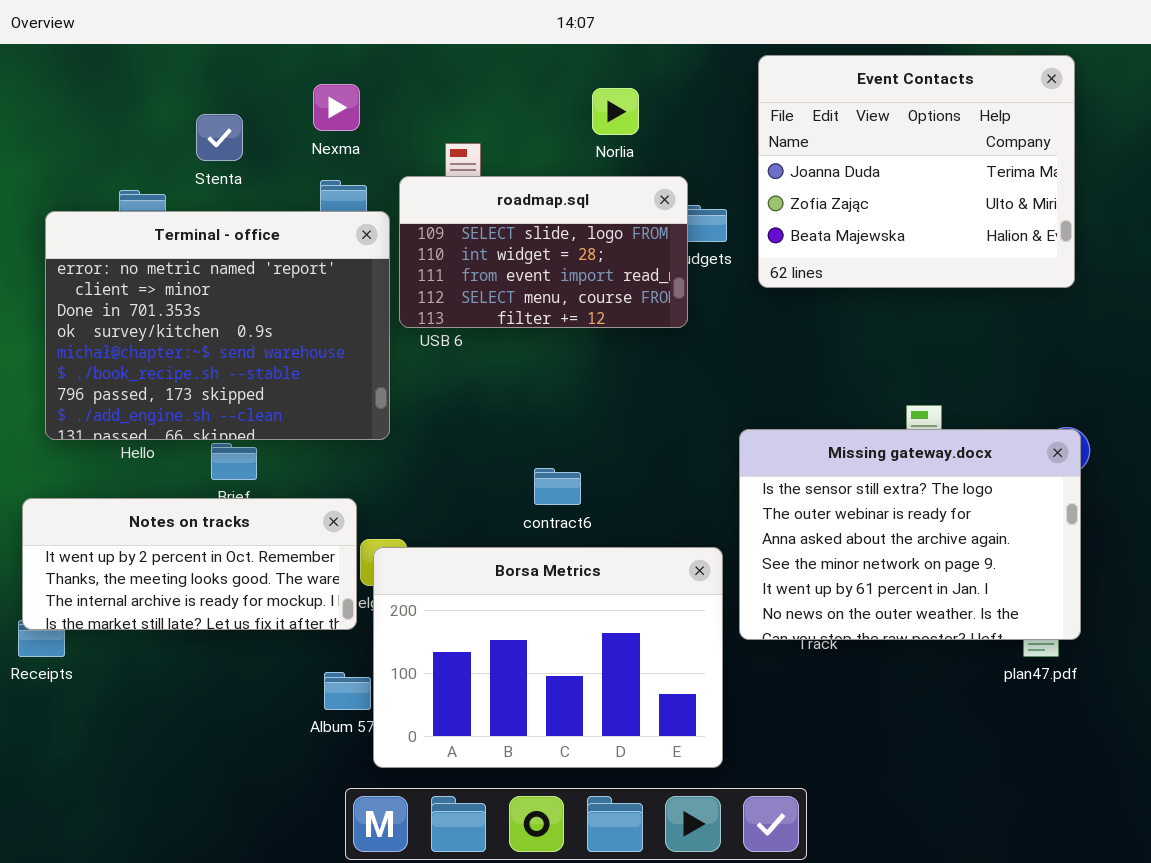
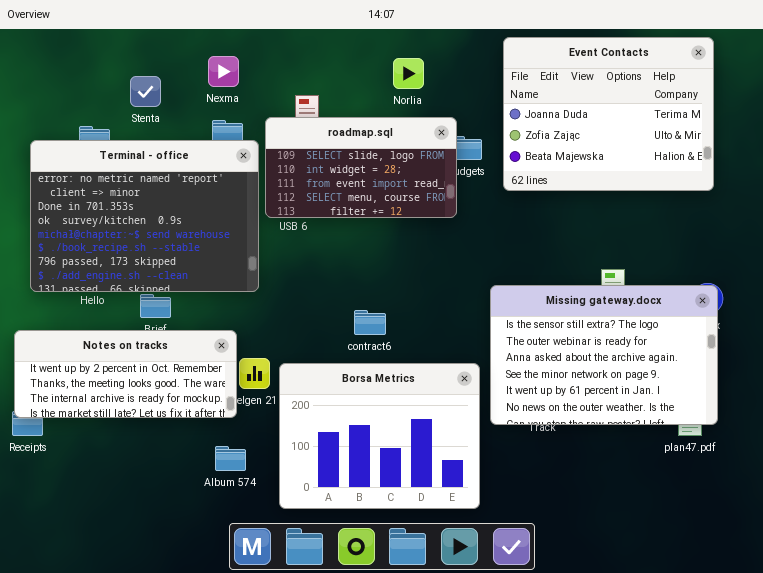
Borsa Metrics: [373,547,723,768] -> [279,363,480,509], resized

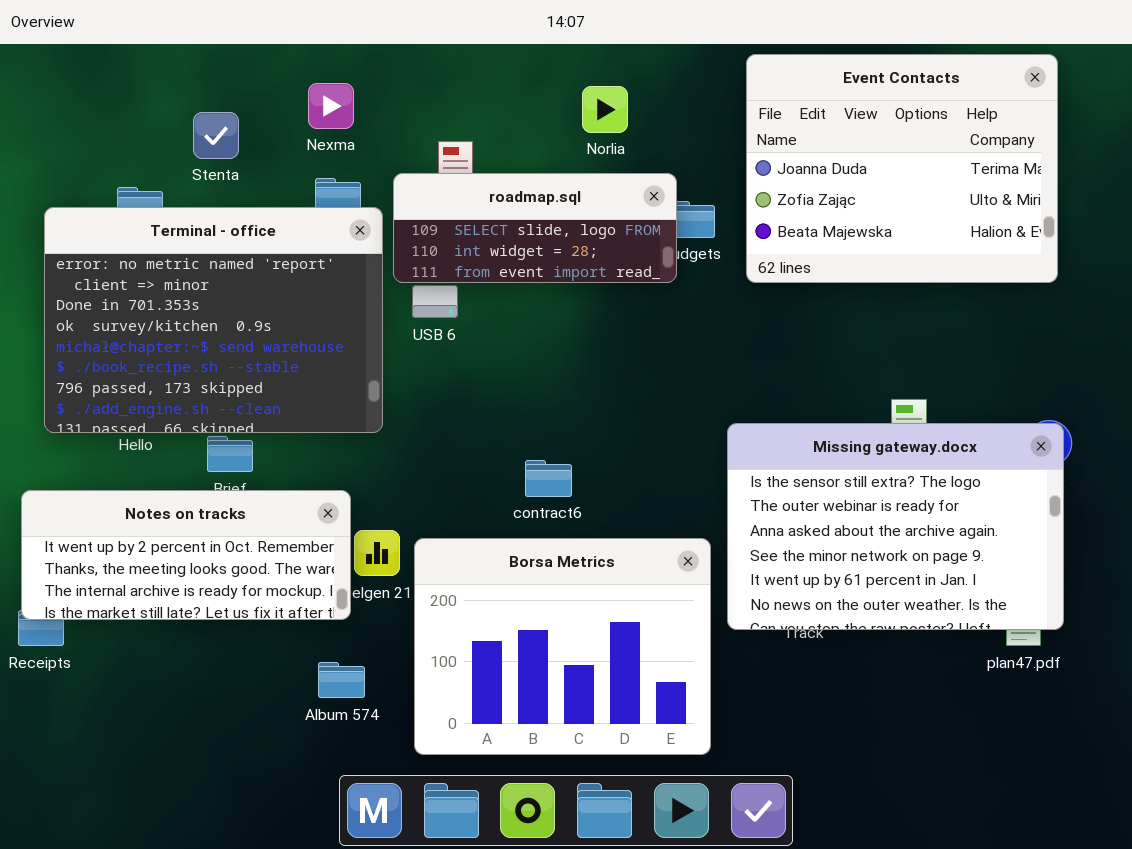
roadmap.sql: [265,117,457,218] -> [393,173,677,283], resized

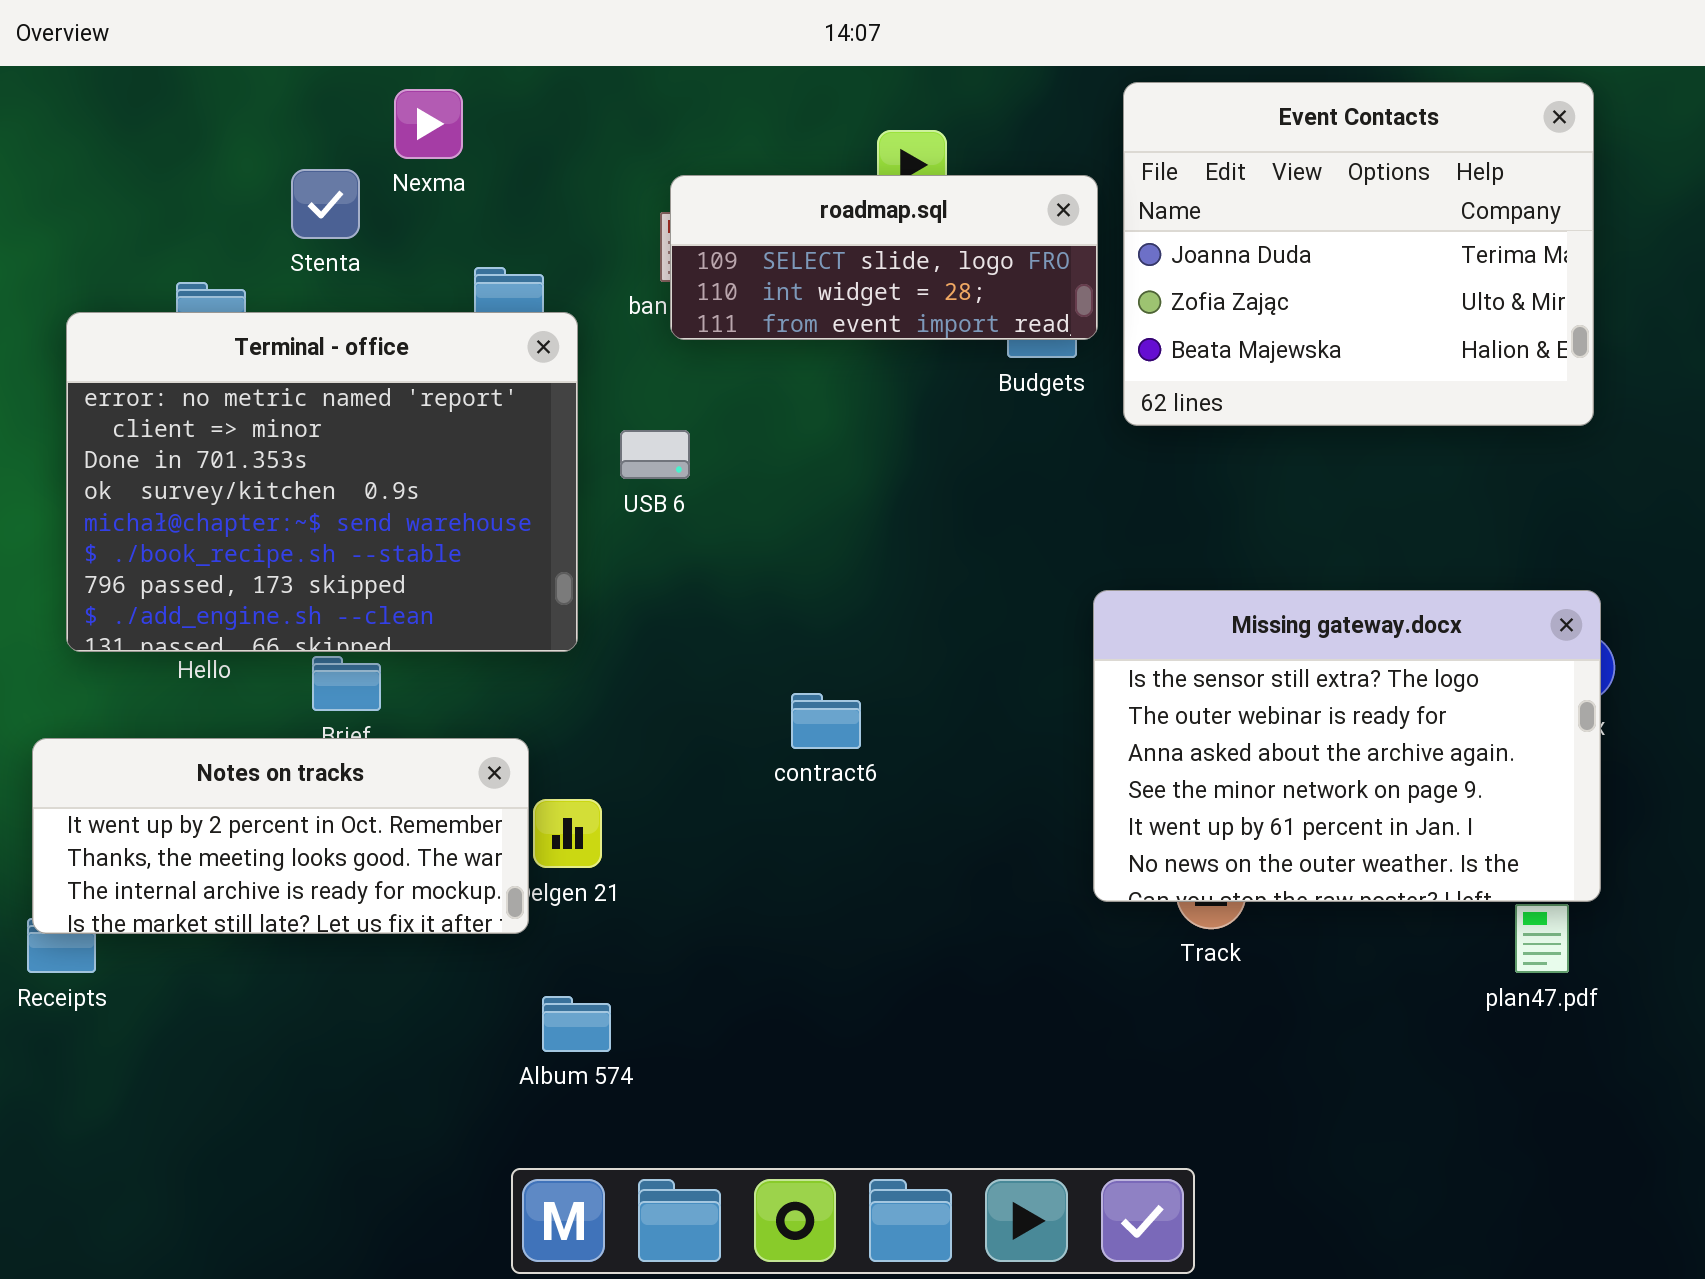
Nexma: [308,83,354,129] -> [394,89,463,159], moved
roadmap.sql: [393,173,677,283] -> [670,175,1098,340], moved
Missing gateway.docx: [727,423,1064,630] -> [1093,590,1601,902], moved
Borsa Metrics: [414,538,711,755] -> none, closed
Album 574: [318,662,365,698] -> [542,996,611,1052], moved

